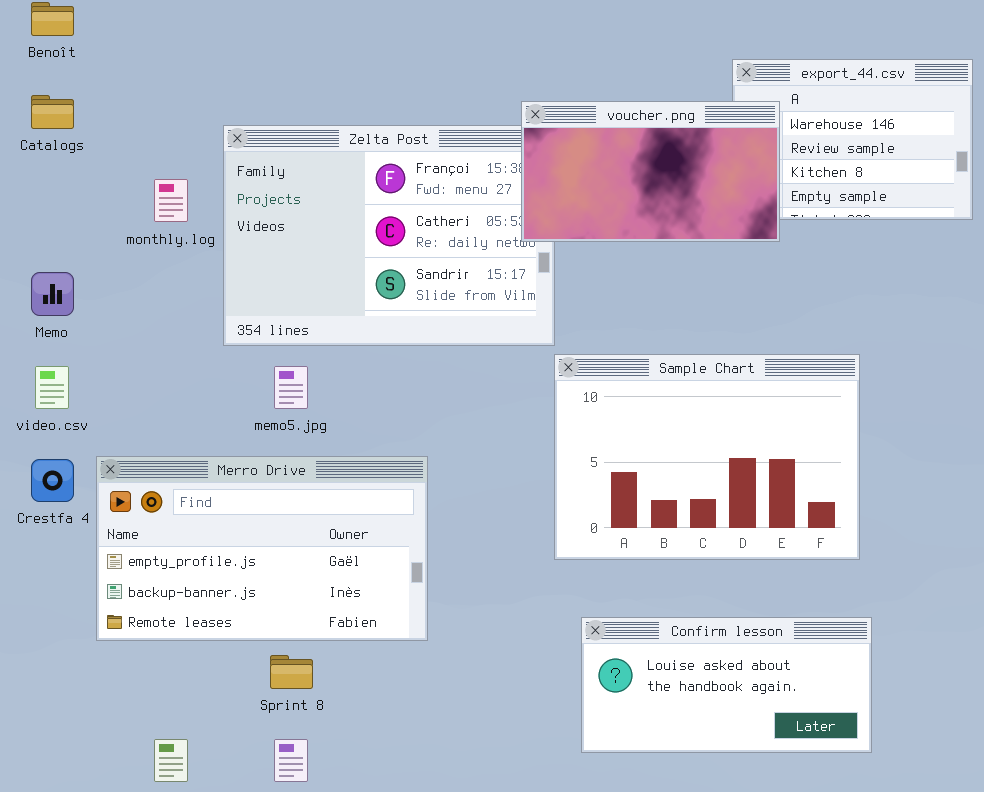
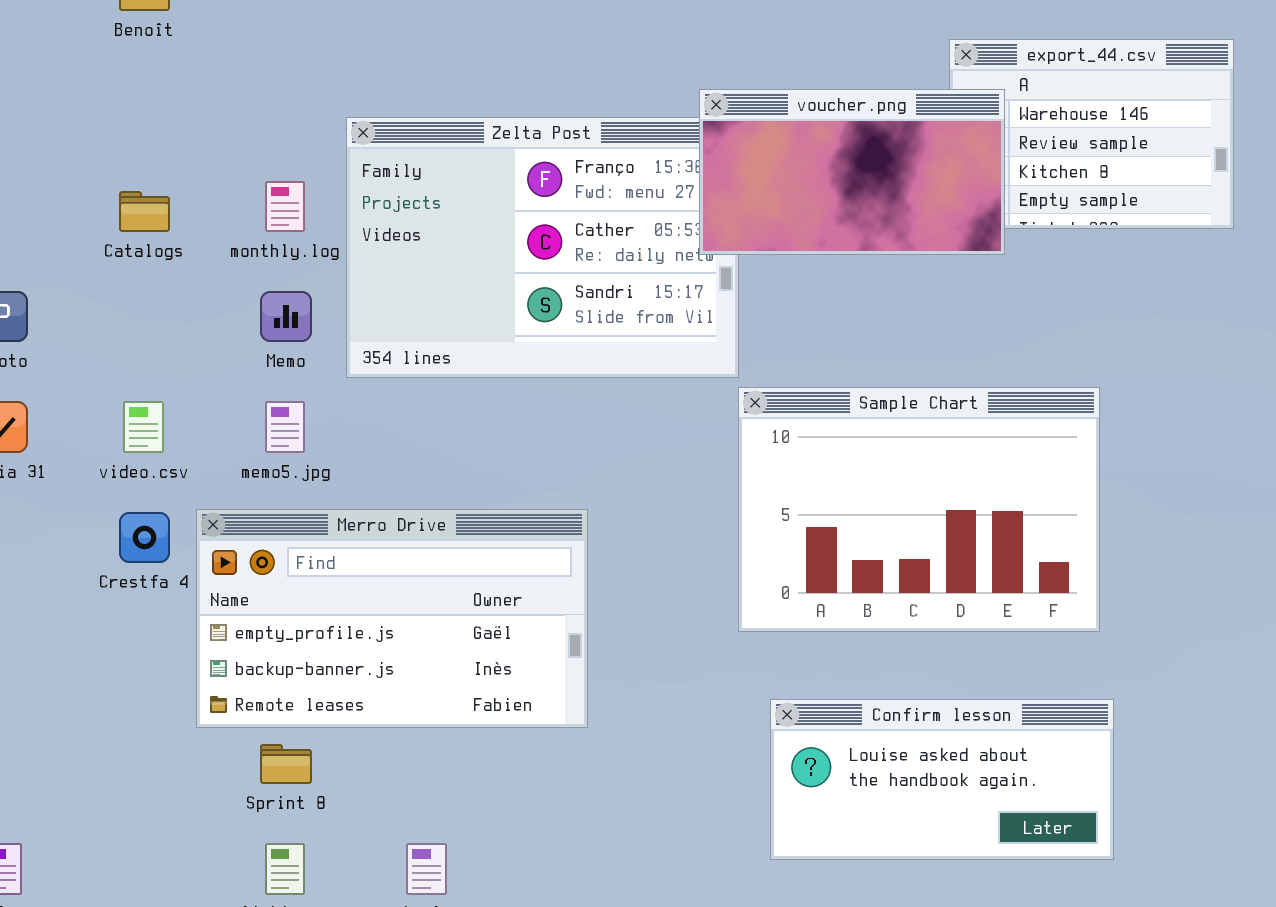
Catalogs: [31,95,74,129] -> [119,191,170,232], moved
Memo: [31,272,74,316] -> [260,291,312,342], moved
memo5.jpg: [274,366,308,409] -> [265,401,305,453], moved
Sprint 8: [270,655,313,689] -> [260,744,312,784], moved

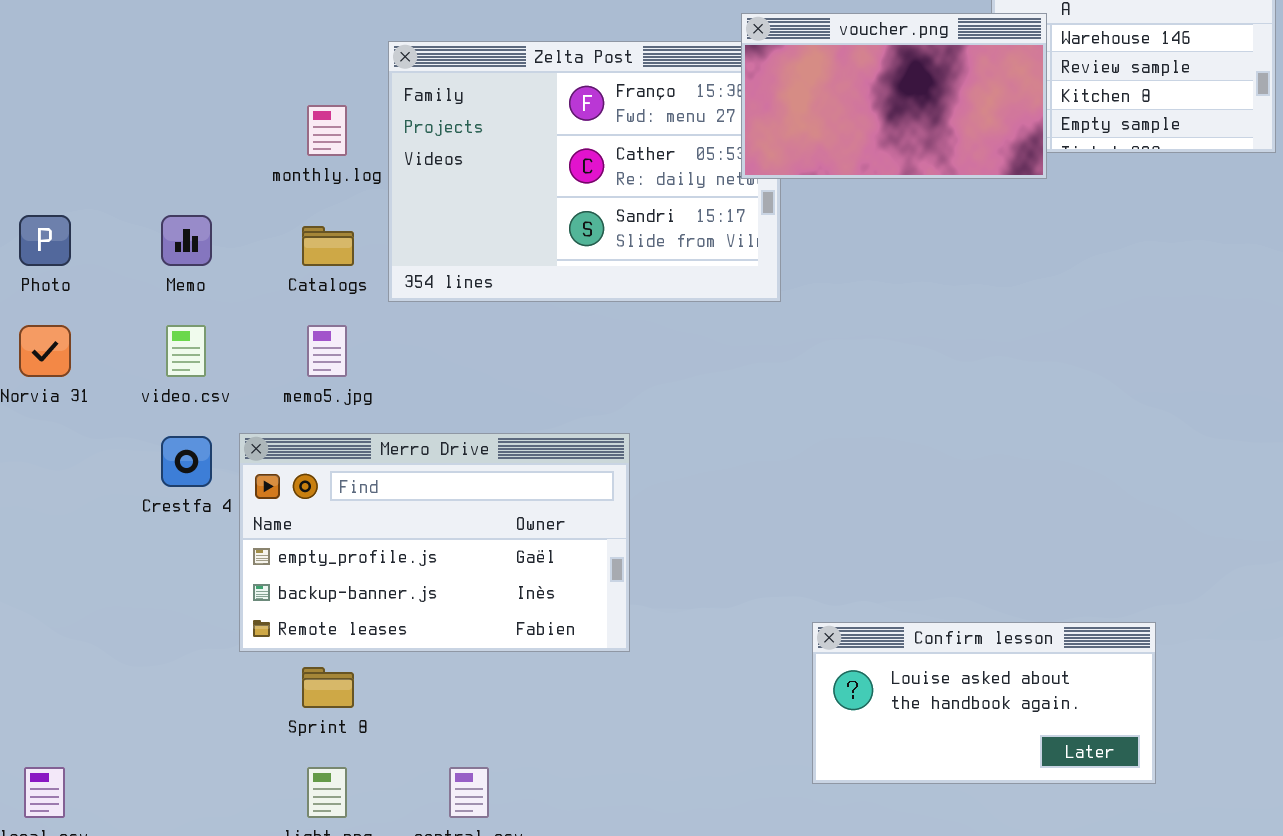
Catalogs: [119,191,170,232] -> [302,226,354,266], moved
Memo: [260,291,312,342] -> [161,215,212,266], moved
Sample Chart: [738,387,1100,632] -> none, closed

